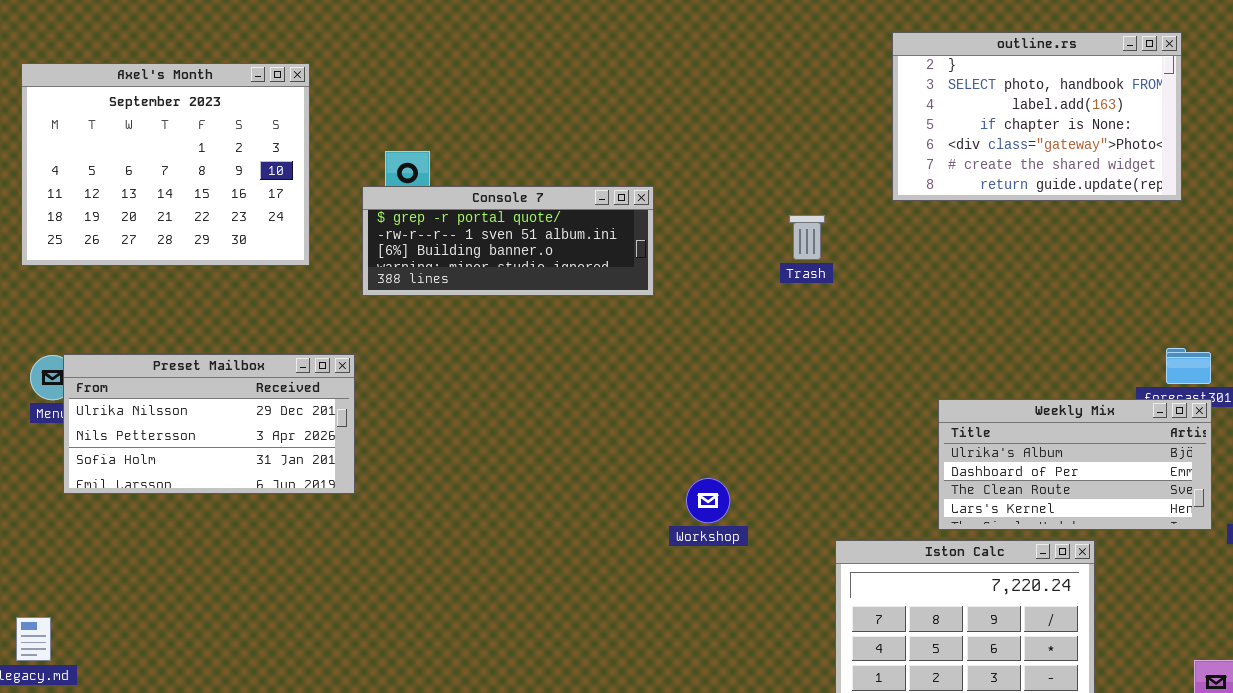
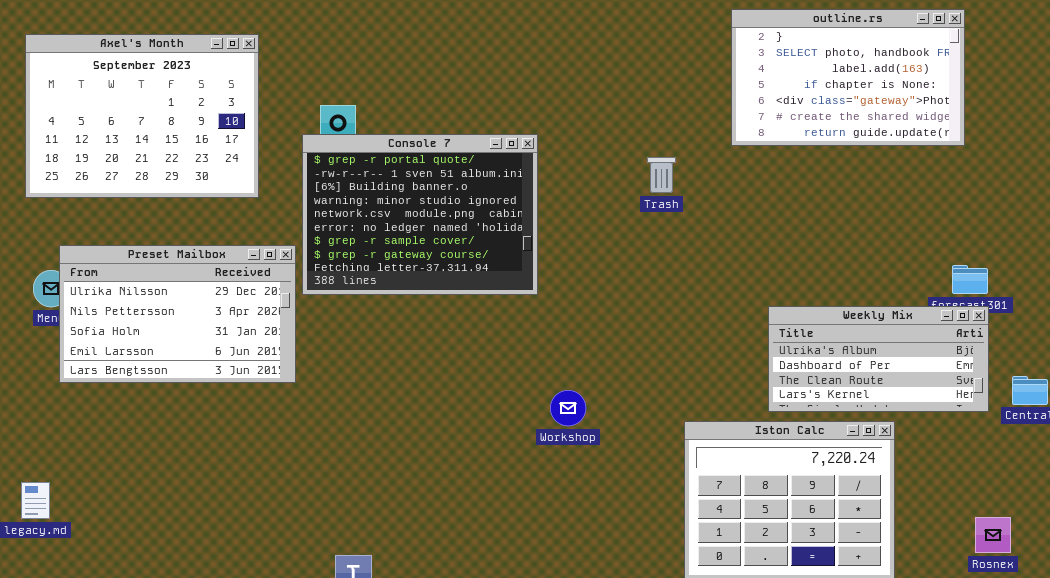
Console 7: [362,186,654,296] -> [302,134,538,295], resized
Preset Mailbox: [63,354,355,494] -> [59,245,296,383], resized
Workshop: [686,478,730,523] -> [550,390,586,426], moved

